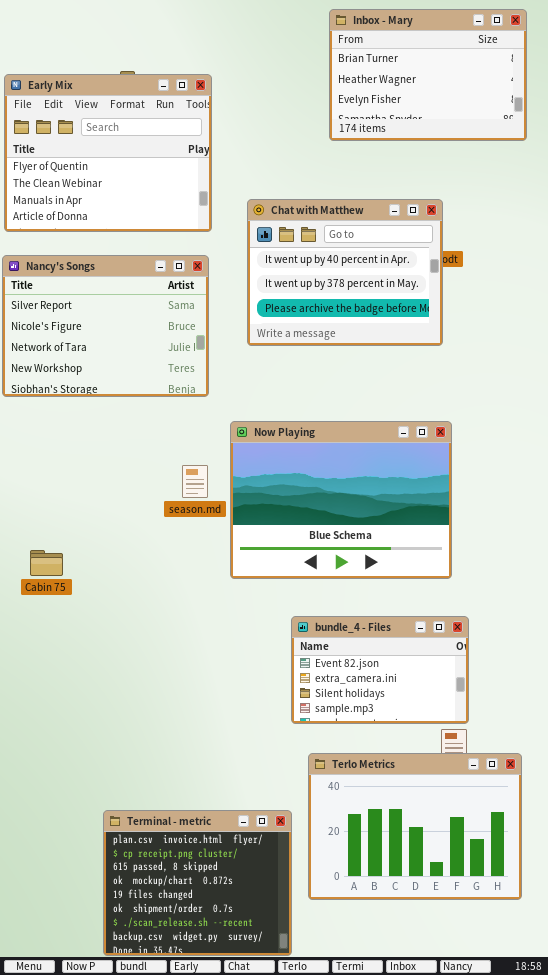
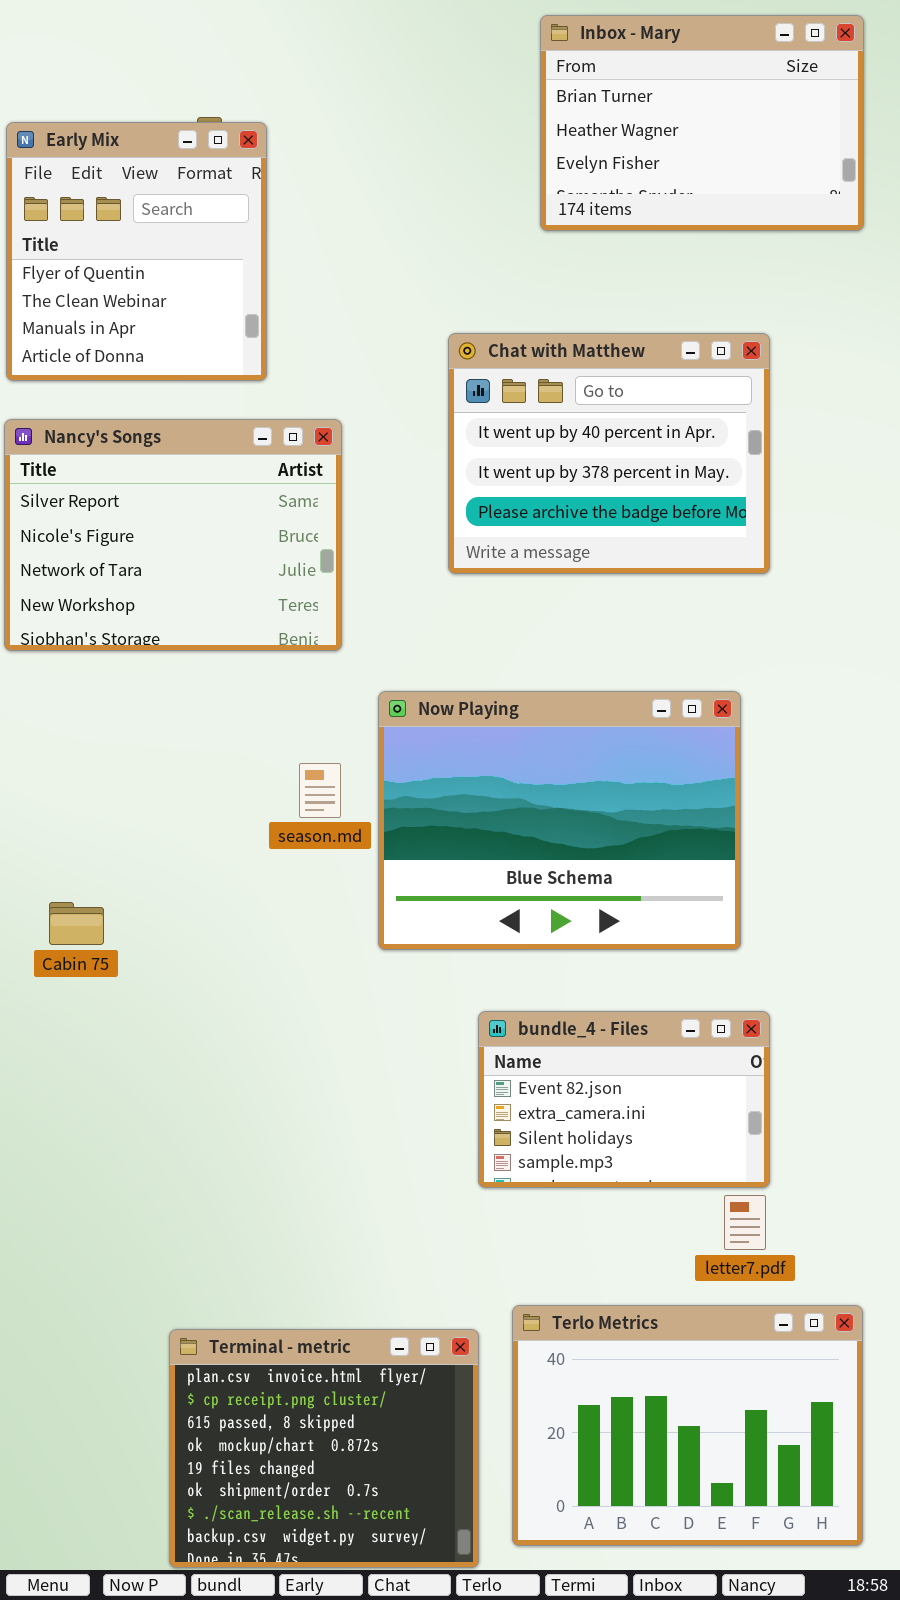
Early Mix: [4,74,212,232] -> [6,122,267,381], resized
Chat with Matthew: [247,199,443,346] -> [448,333,770,574], moved
Terlo Metrics: [308,753,522,900] -> [512,1305,863,1546], moved

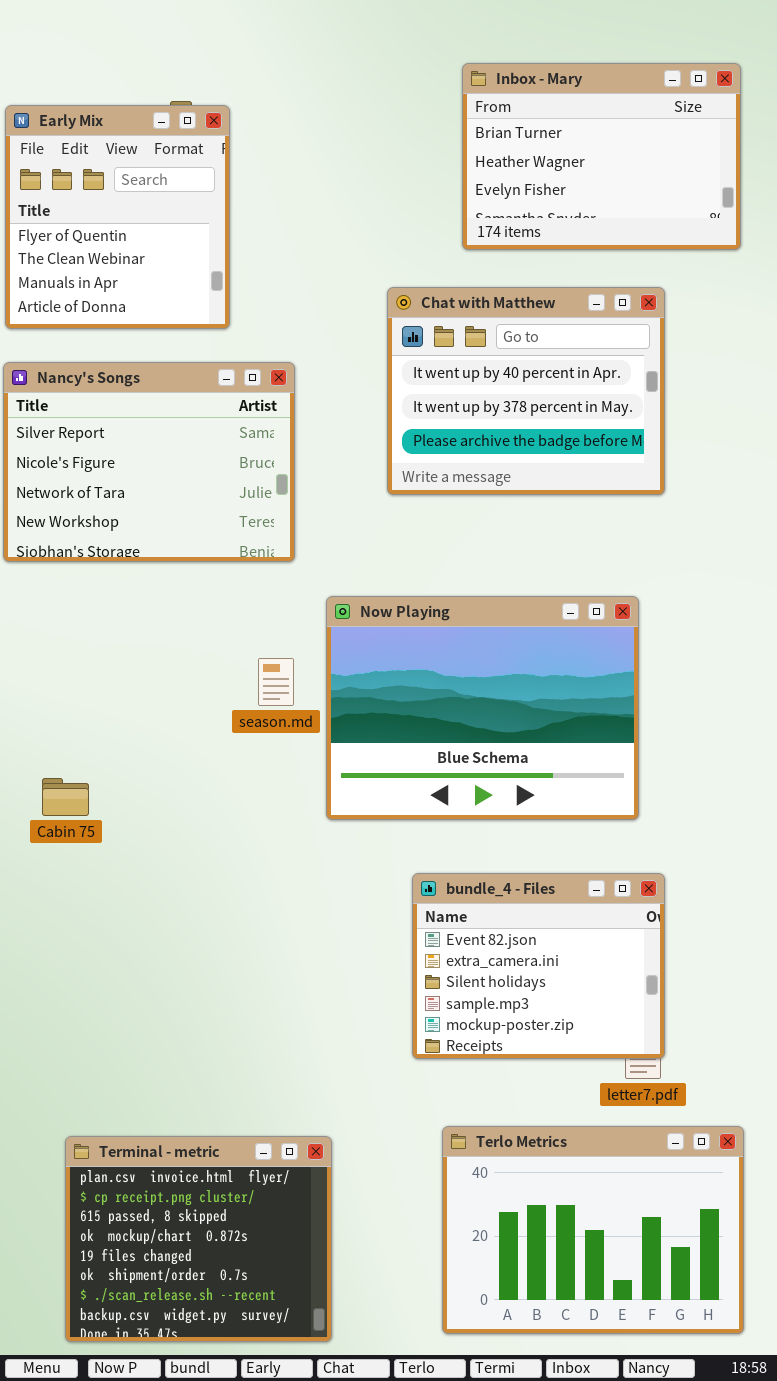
Inbox - Mary: [540,15,864,231] -> [462,63,741,250], moved
bundle_4 - Files: [478,1011,770,1188] -> [412,873,665,1059], resized
Terminal - metric: [169,1329,479,1568] -> [65,1136,332,1342], moved

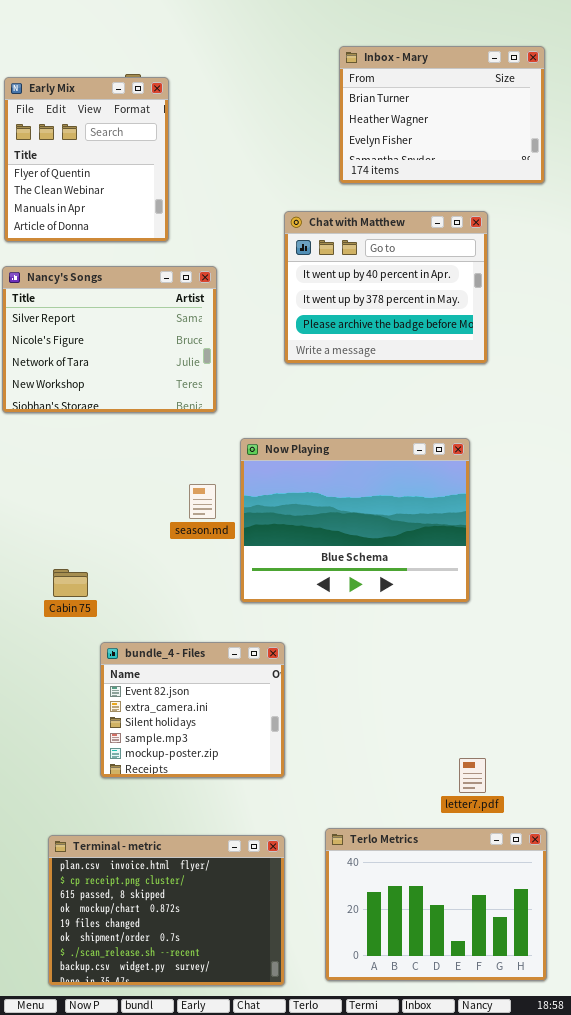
Cabin 75: [42,778,89,816] -> [53,569,88,597], moved
bundle_4 - Files: [412,873,665,1059] -> [100,642,285,778], moved
Terminal - metric: [65,1136,332,1342] -> [48,835,285,986], resized

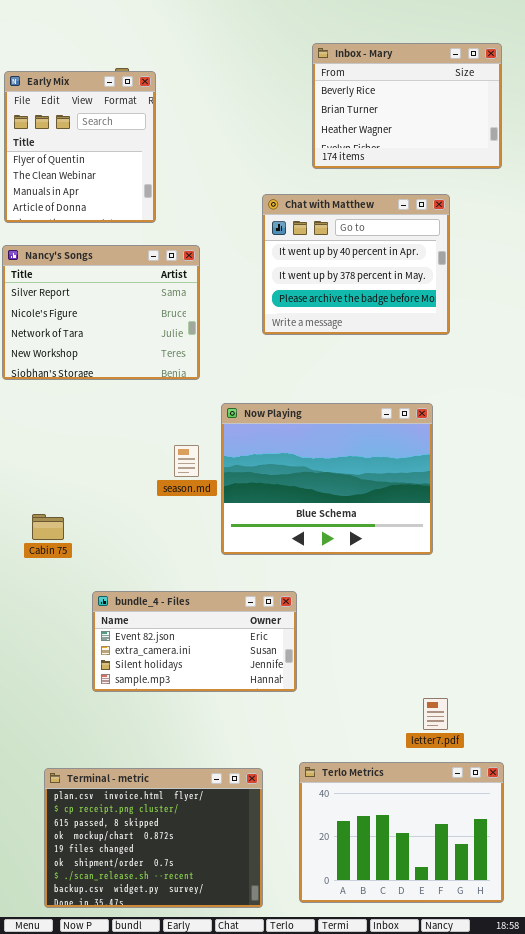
Inbox - Mary: [339,46,545,184] -> [312,43,502,169], scrolled up 1 row
Cabin 75: [53,569,88,597] -> [32,514,64,540], moved
bundle_4 - Files: [100,642,285,778] -> [92,591,297,692], resized

